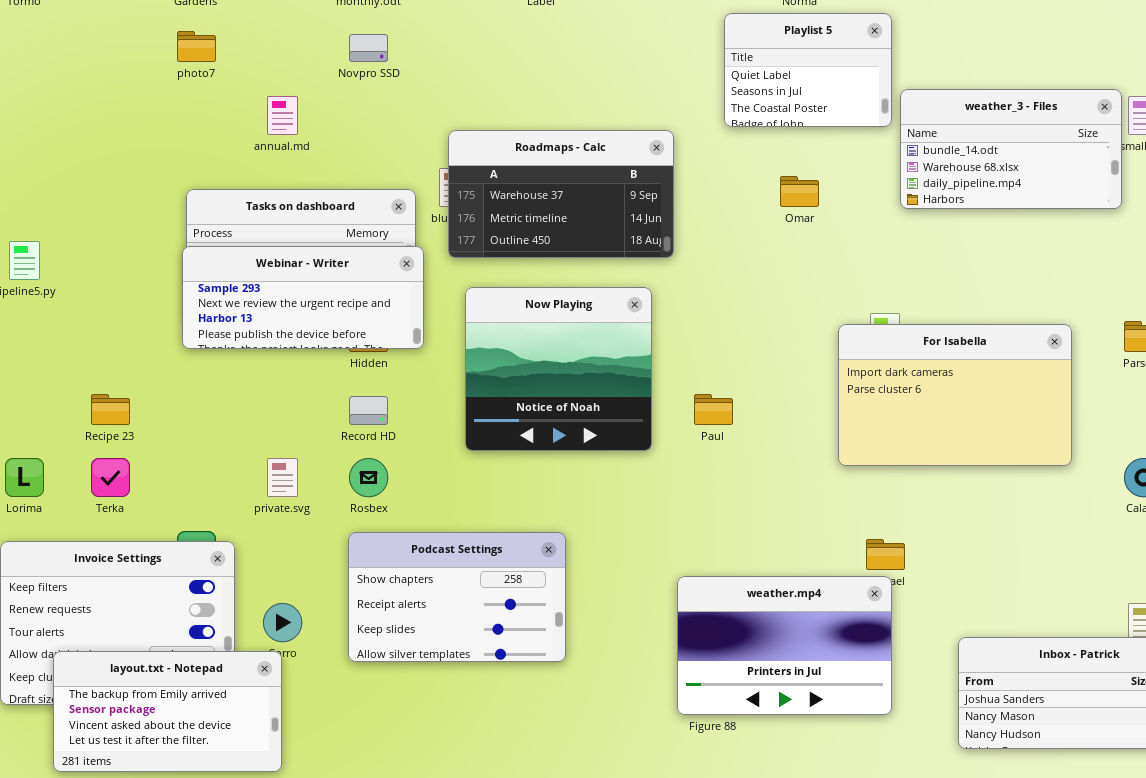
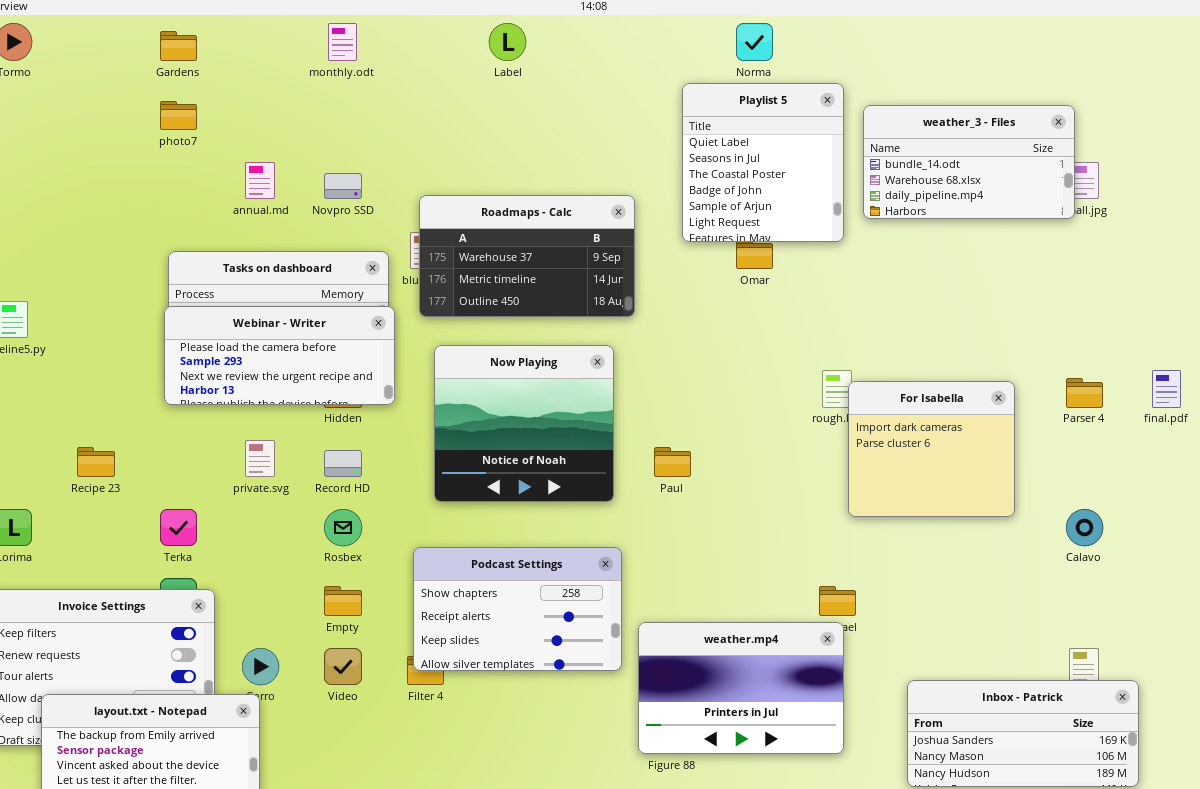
Playlist 5: [724,13,892,127] -> [682,83,844,242], resized
Novpro SSD: [349,34,388,62] -> [324,173,362,199], moved
weather_3 - Files: [900,89,1122,209] -> [863,105,1075,219], moved
Webinar - Writer: [182,246,424,349] -> [164,306,395,405], scrolled up 1 row
For Isabella: [838,324,1072,466] -> [848,381,1015,517], resized
Terka: [91,458,130,497] -> [160,509,197,546], moved
private.svg: [267,458,298,497] -> [245,440,275,477], moved
Podcast Settings: [348,532,566,662] -> [413,547,622,671], moved

